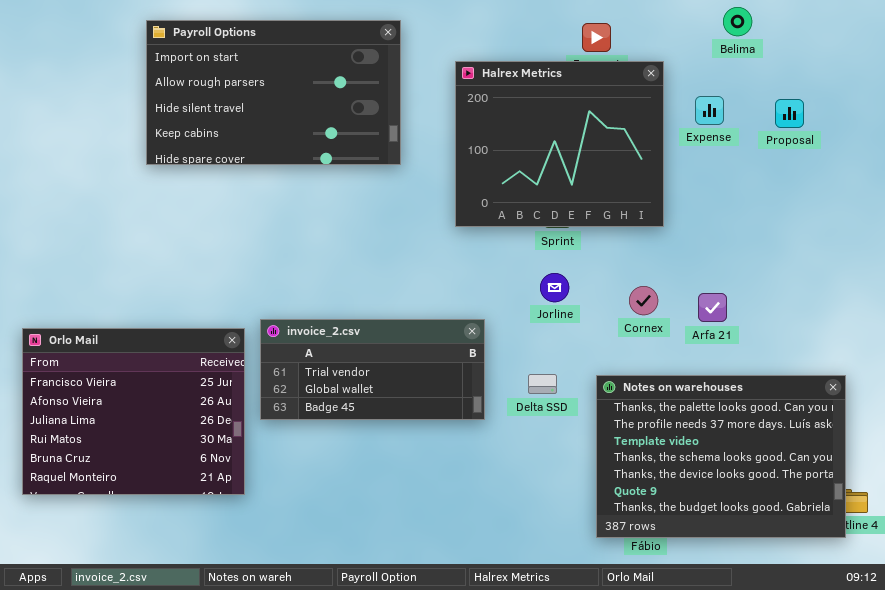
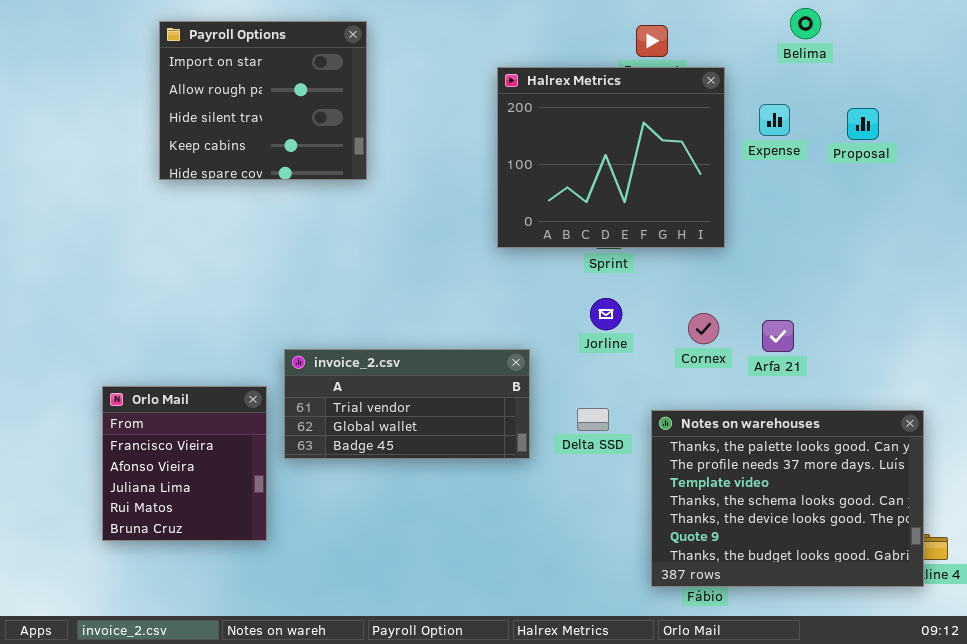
Payroll Options: [146,20,401,165] -> [159,21,367,180], resized
Orlo Mail: [22,328,245,495] -> [102,386,267,541], resized

